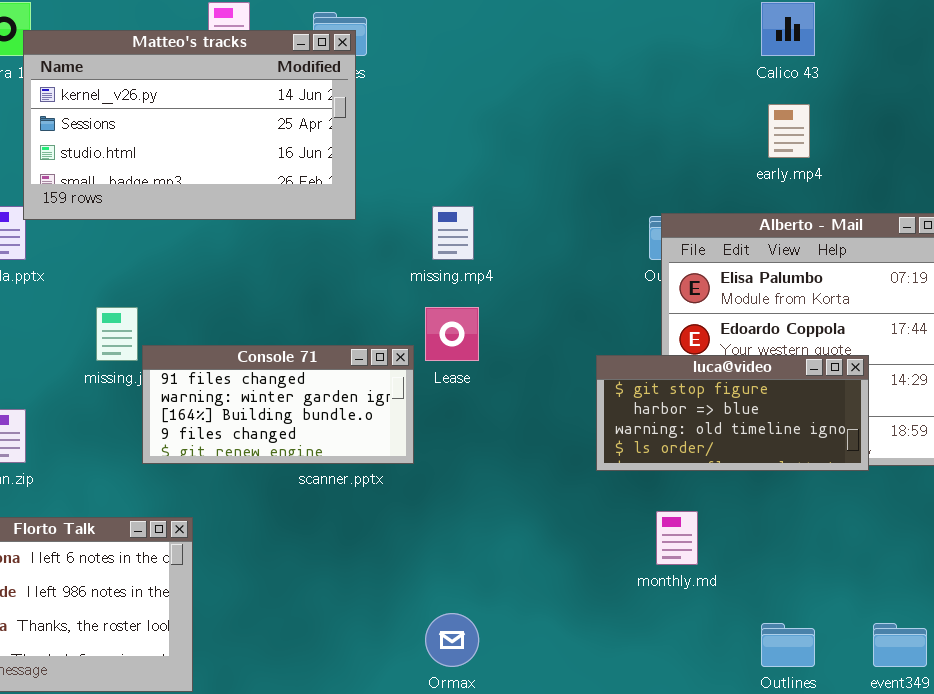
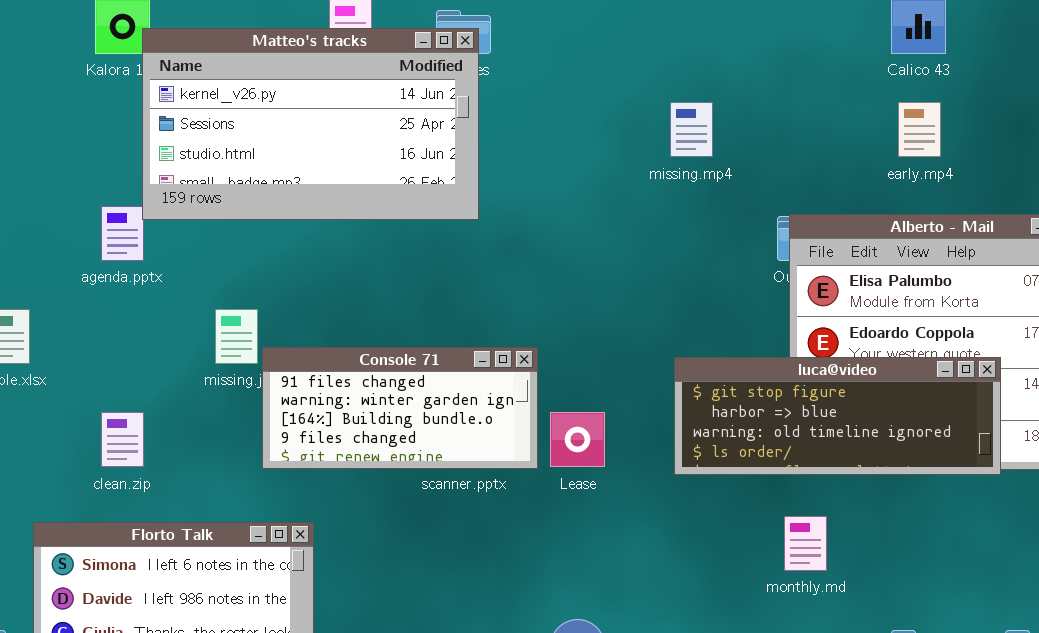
missing.mp4: [432,206,474,260] -> [670,102,713,157], moved
Lease: [425,307,479,361] -> [550,412,605,467], moved
luca@video: [596,355,869,471] -> [674,357,1001,475], resized

